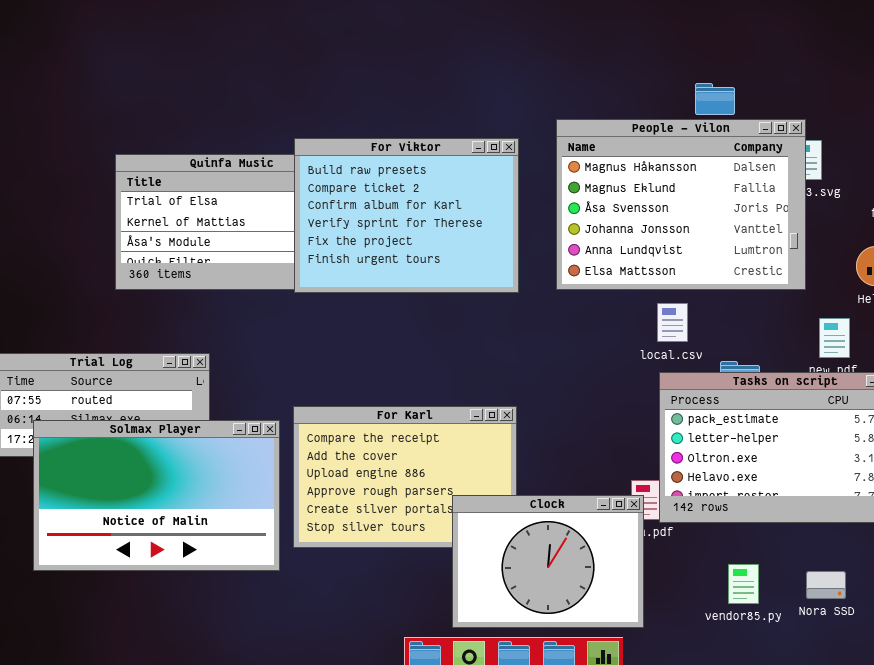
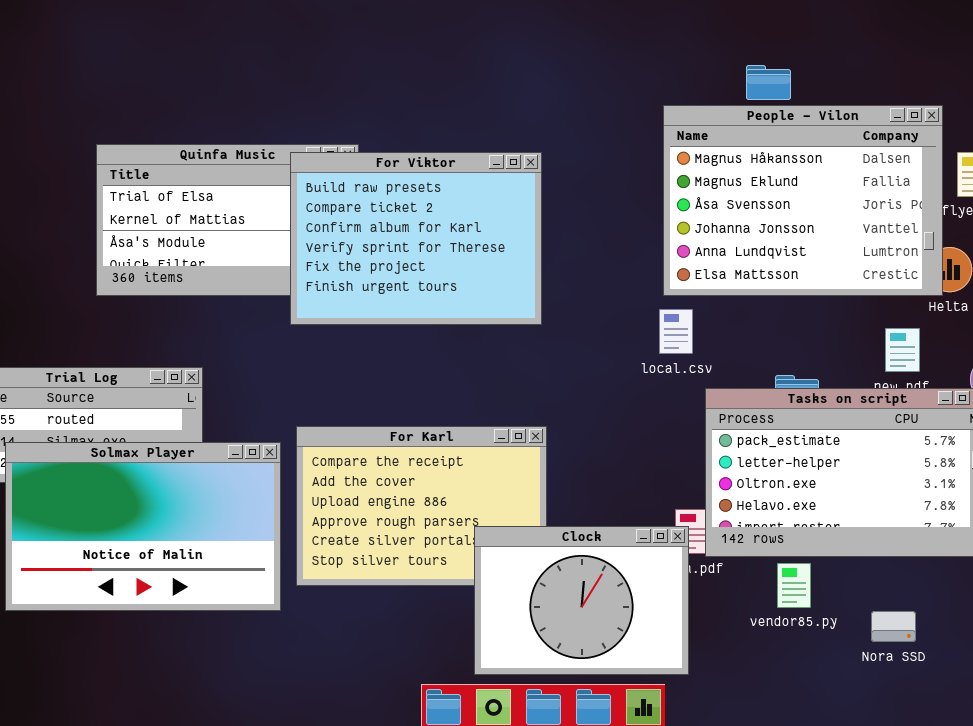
People - Vilon: [556,119,806,290] -> [663,105,943,296], moved
For Viktor: [294,138,519,293] -> [290,152,542,325], moved
local.csv: [657,303,688,342] -> [659,309,693,354], moved
vendor85.py: [728,564,759,604] -> [777,563,811,608], moved

